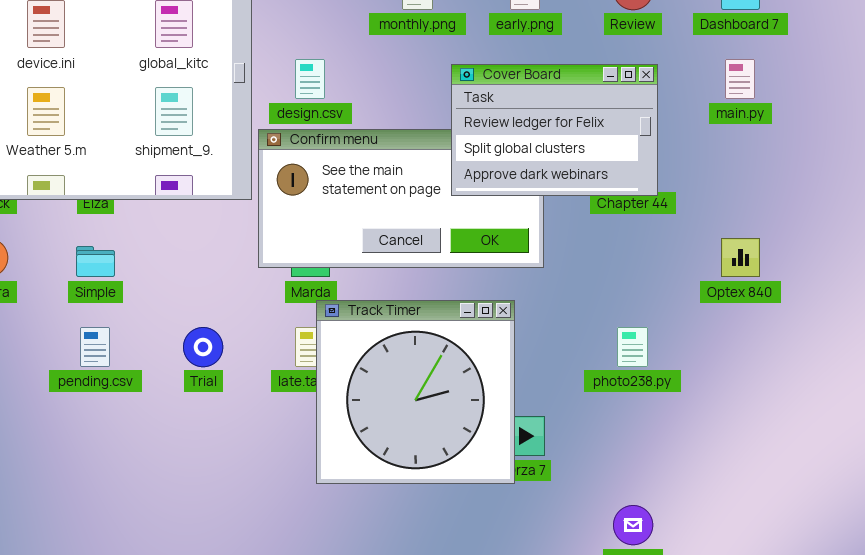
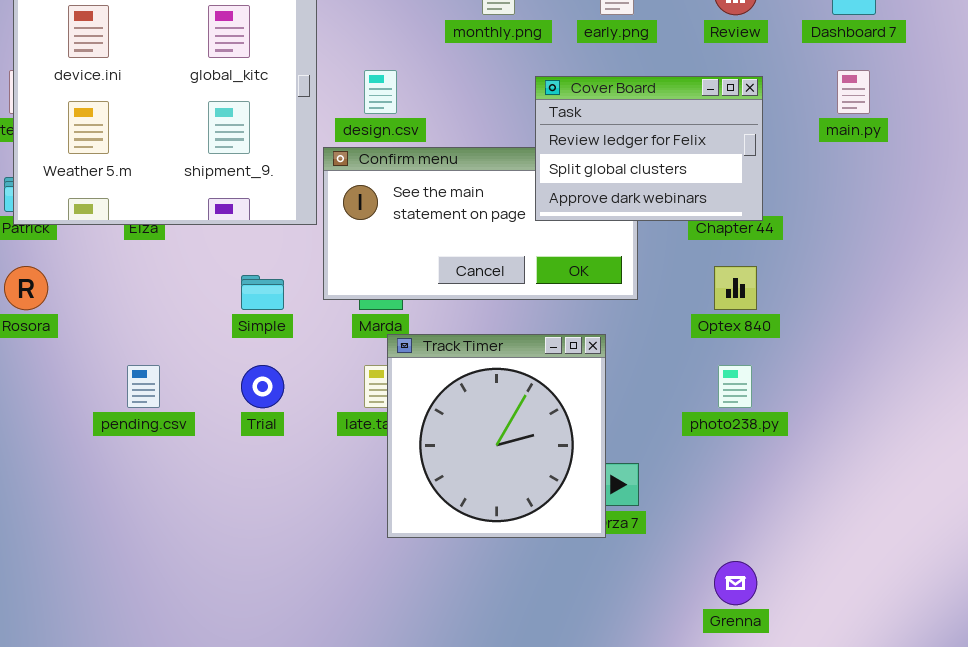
Optex 840: [721,238,760,277] -> [714,266,757,310], moved
Simple: [76,246,115,277] -> [241,275,284,310], moved

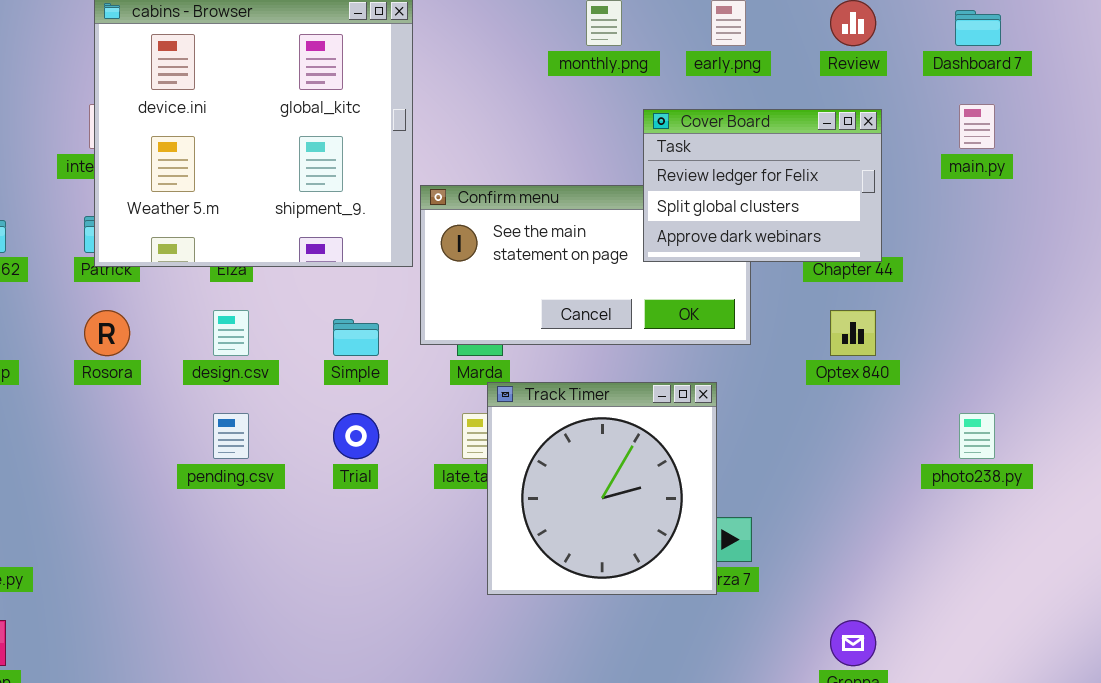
design.csv: [364,70,397,114] -> [213,310,249,356], moved
photo238.py: [718,365,752,408] -> [959,413,995,459], moved

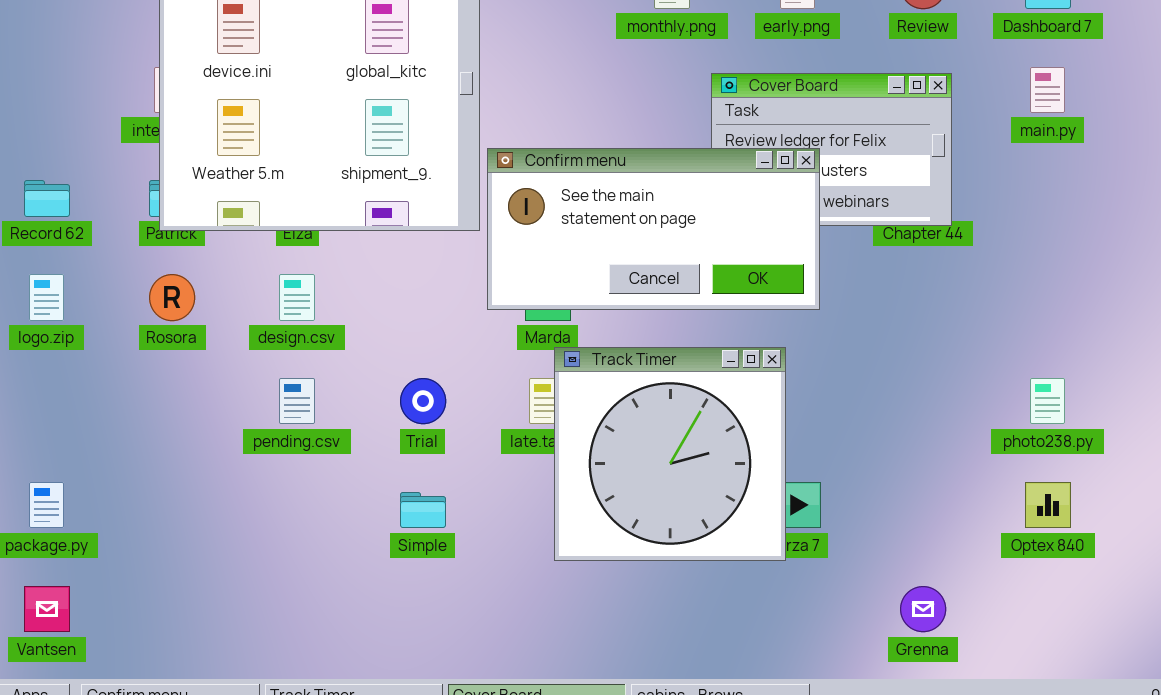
Confirm menu: [420,185,751,345] -> [487,148,820,310], raised
Optex 840: [830,310,876,356] -> [1025,482,1071,528], moved
Simple: [333,319,379,356] -> [400,492,446,528], moved

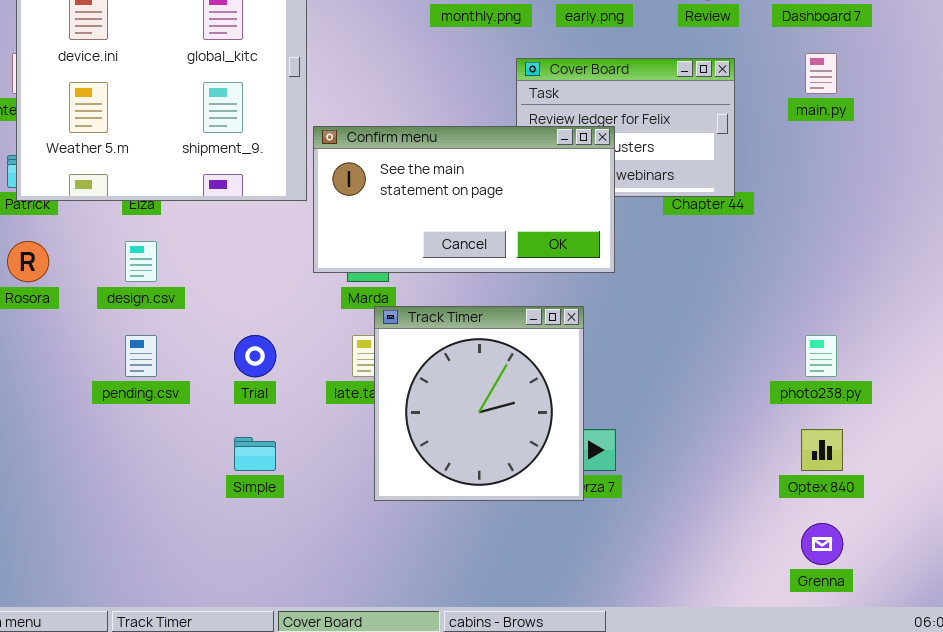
Grenna: [900,586,946,632] -> [801,523,843,565], moved

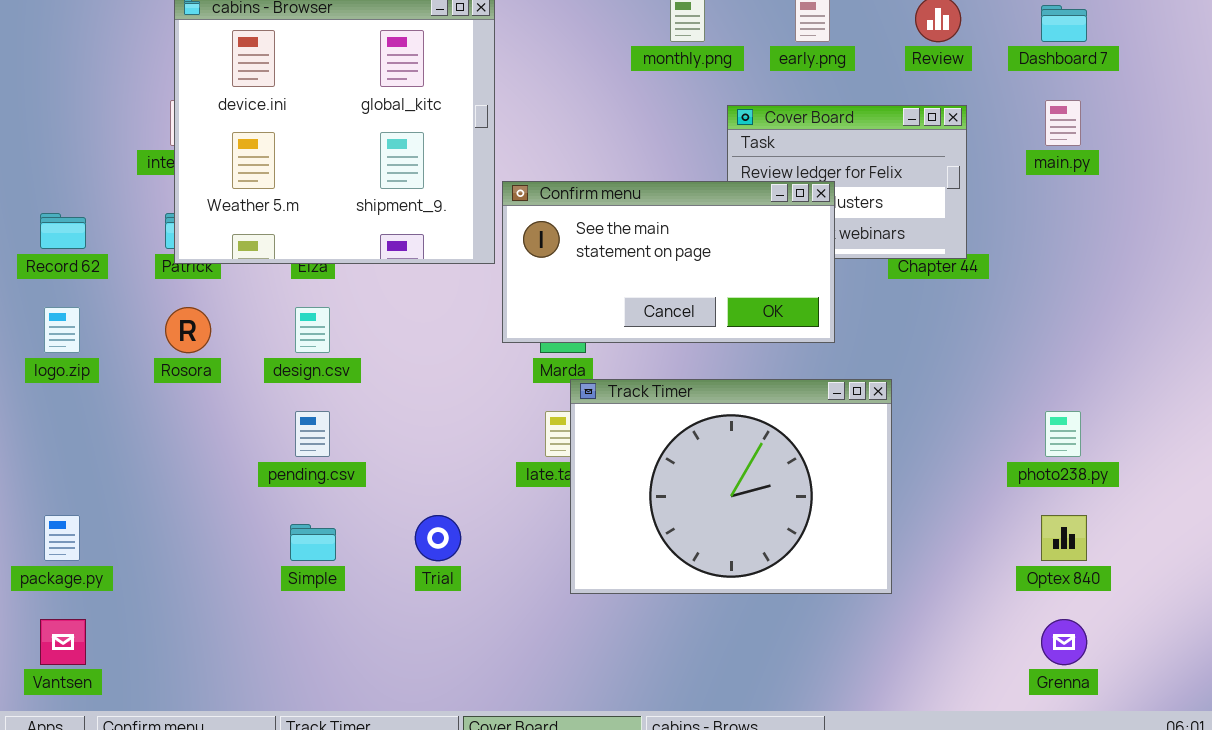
Track Timer: [374,306,584,501] -> [570,379,892,594], resized
Trial: [234,335,276,377] -> [415,515,461,561], moved
Simple: [234,437,276,471] -> [290,524,336,561], moved

